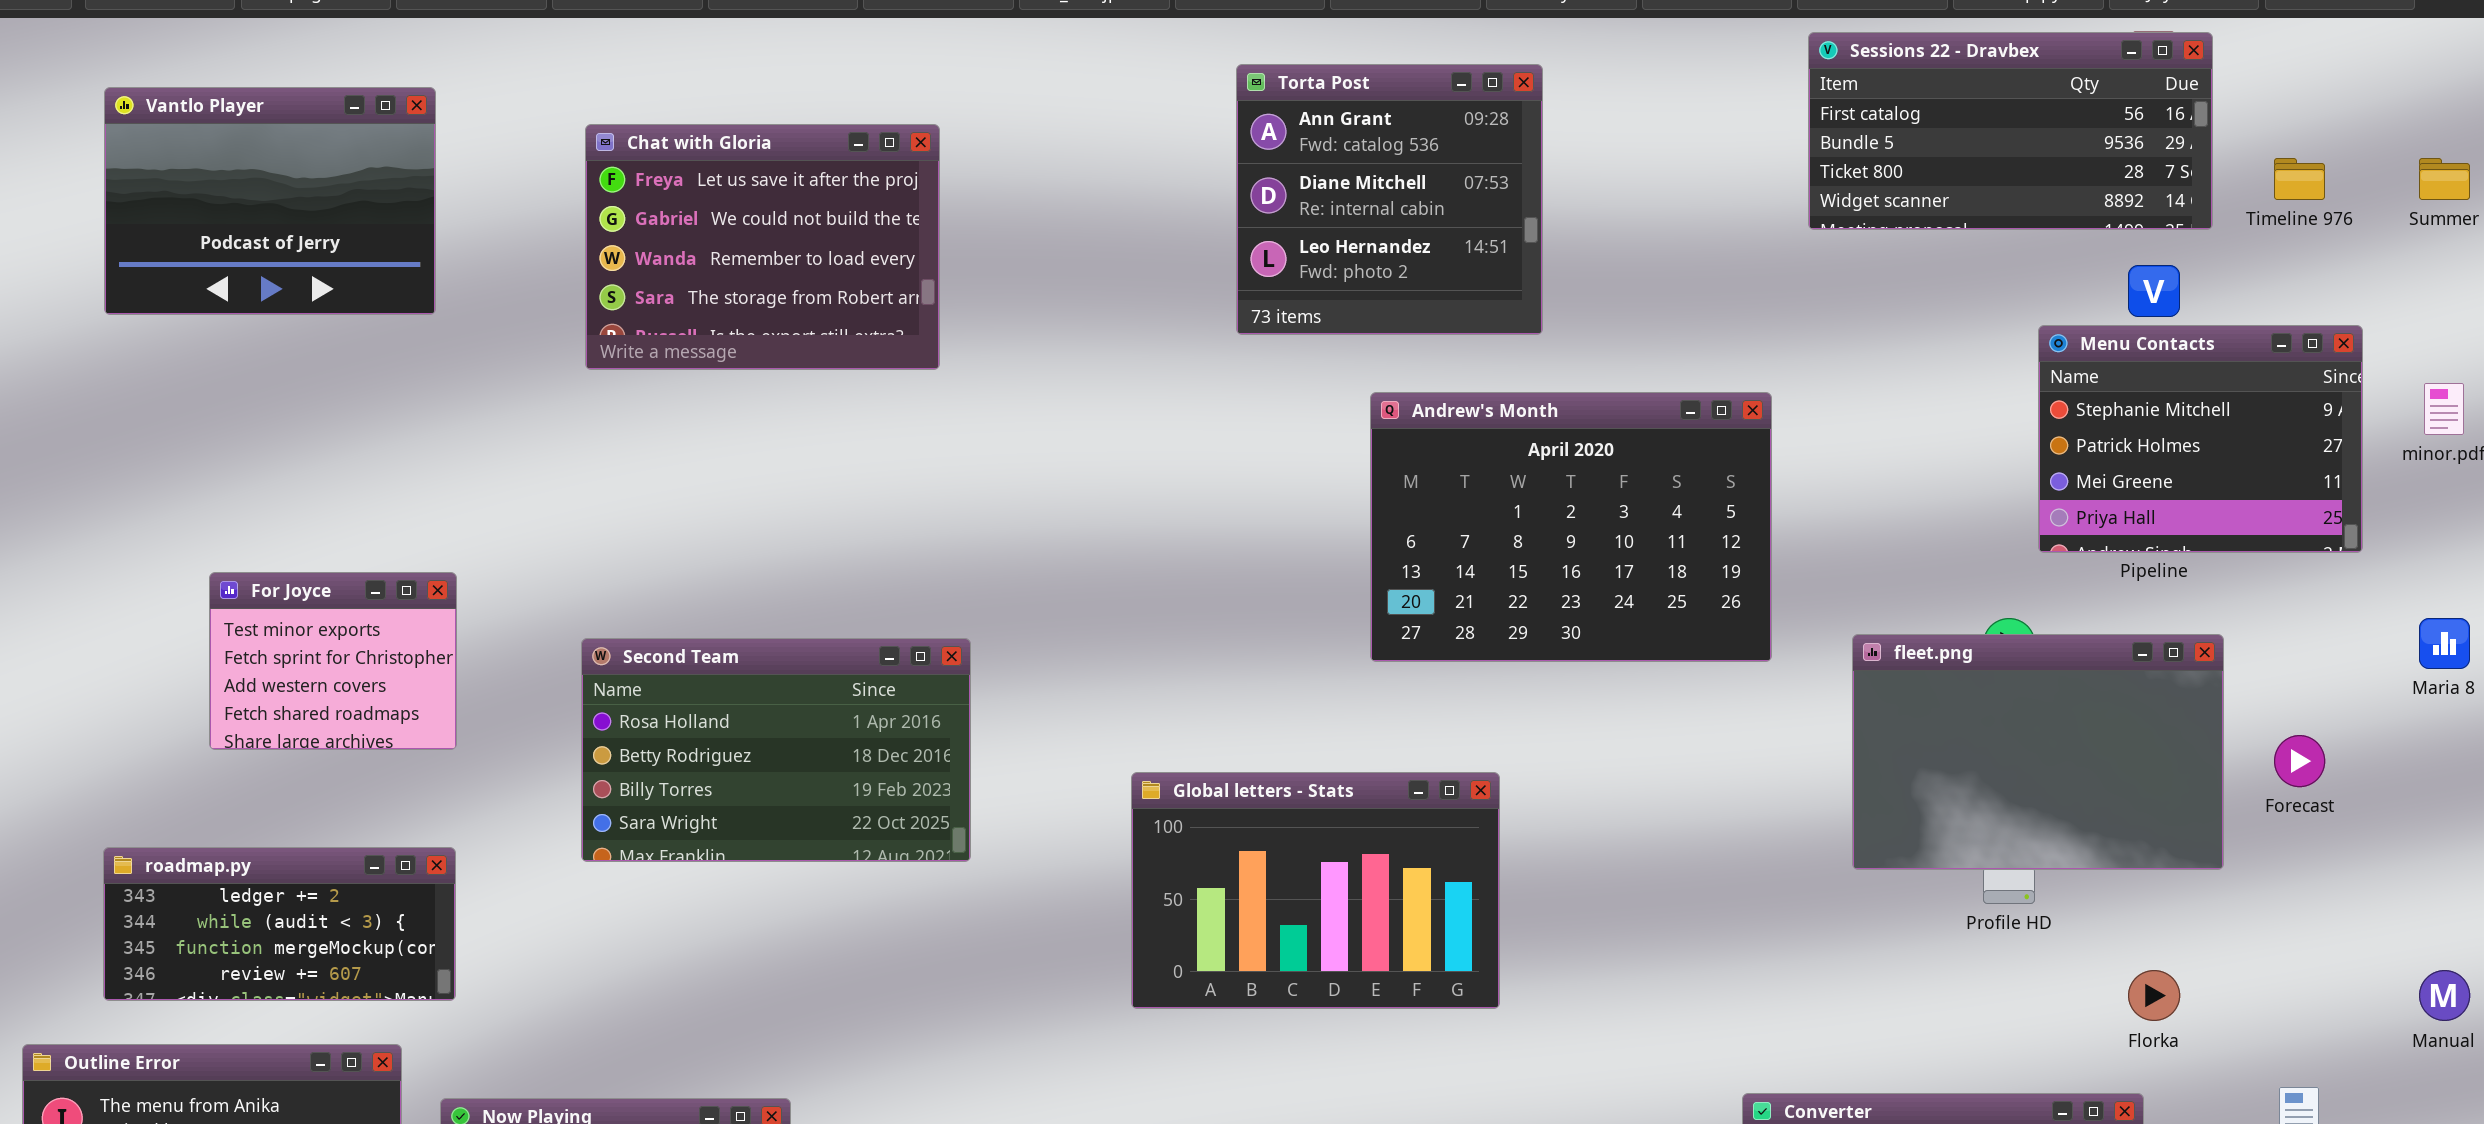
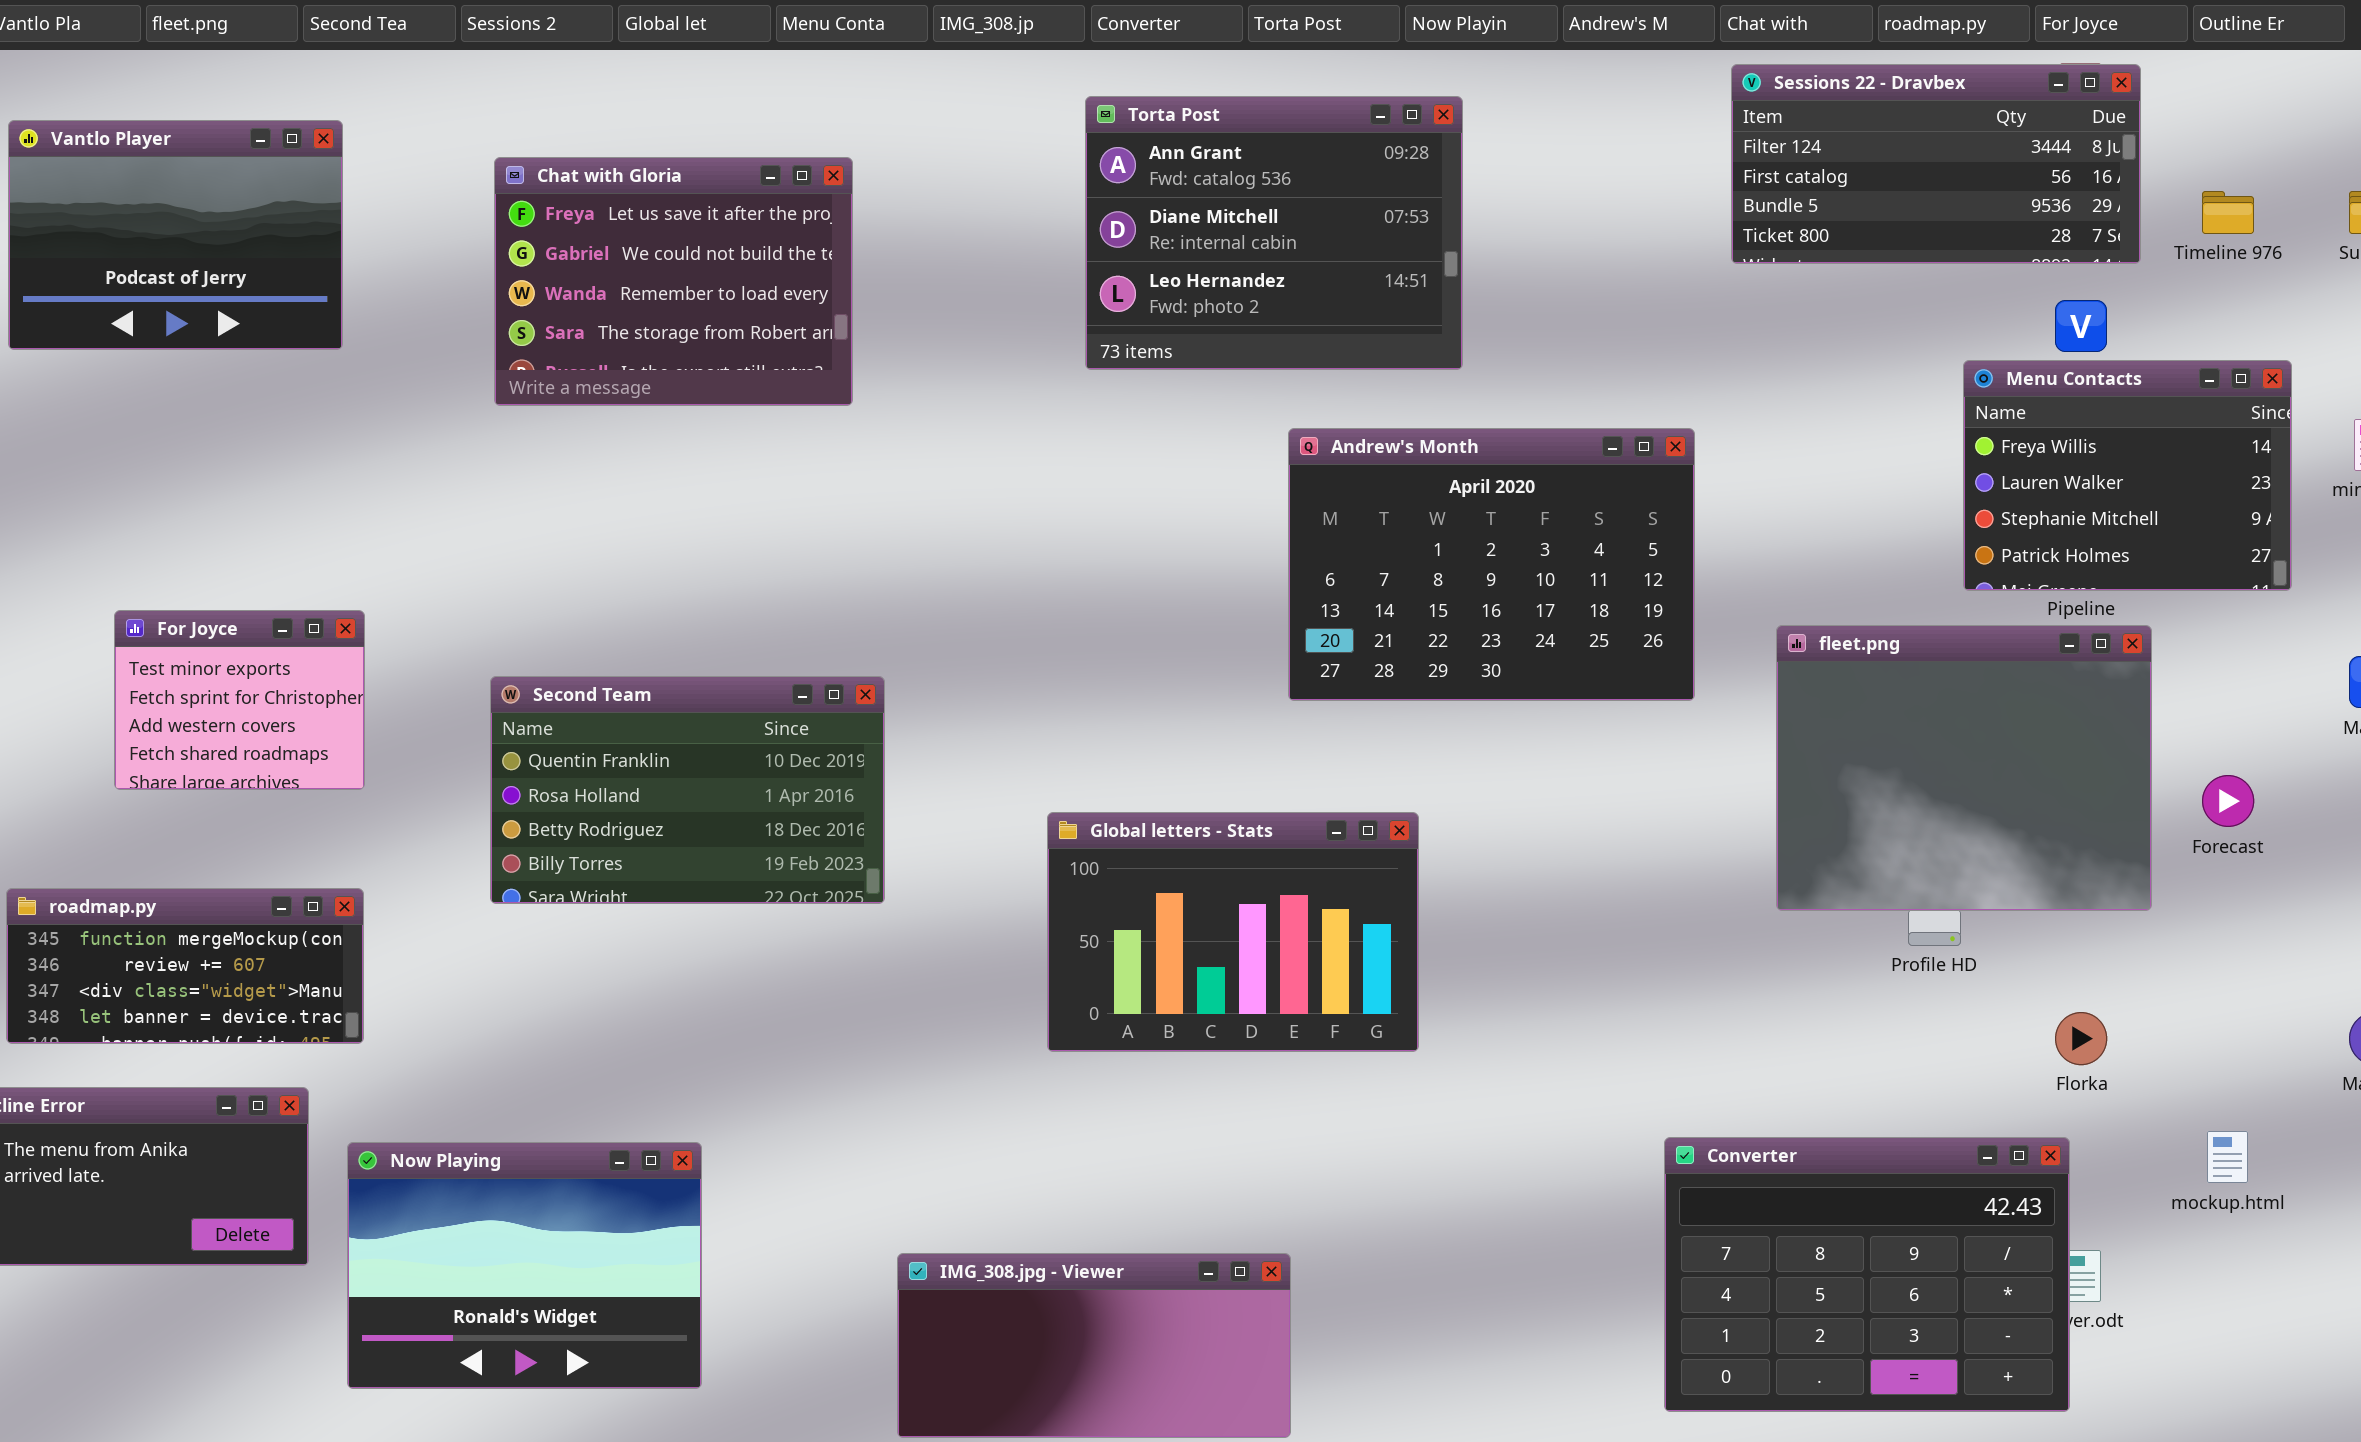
Sessions 22 - Dravbex: [1808,32,2213,230] -> [1731,64,2141,264], scrolled up 1 row
Torta Post: [1236,64,1543,335] -> [1085,96,1463,370], resized
Menu Contacts: [2038,325,2363,553] -> [1963,360,2292,591], scrolled up 2 rows
fleet.png: [1852,634,2224,870] -> [1776,625,2152,911], resized
Second Team: [581,638,971,862] -> [490,676,885,904], scrolled up 1 row
roadmap.py: [103,847,456,1001] -> [6,888,364,1044], scrolled down 2 rows

